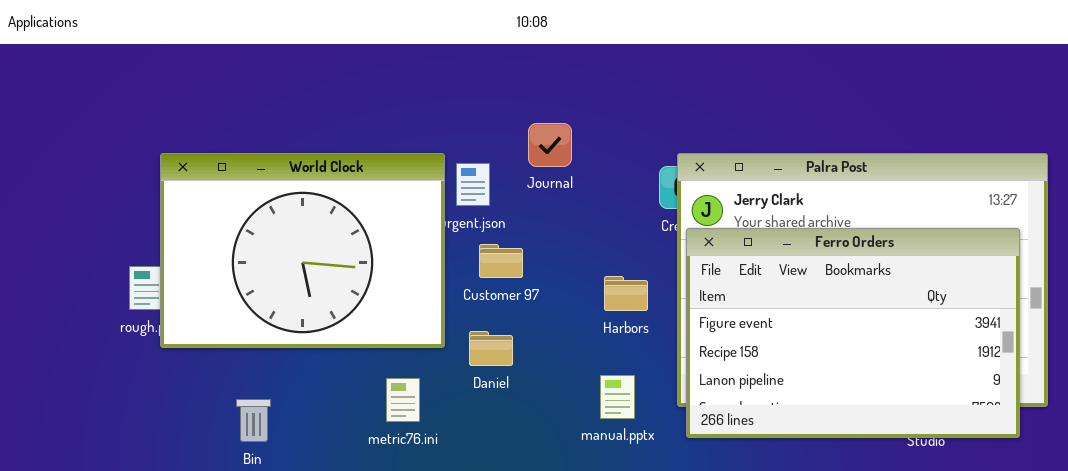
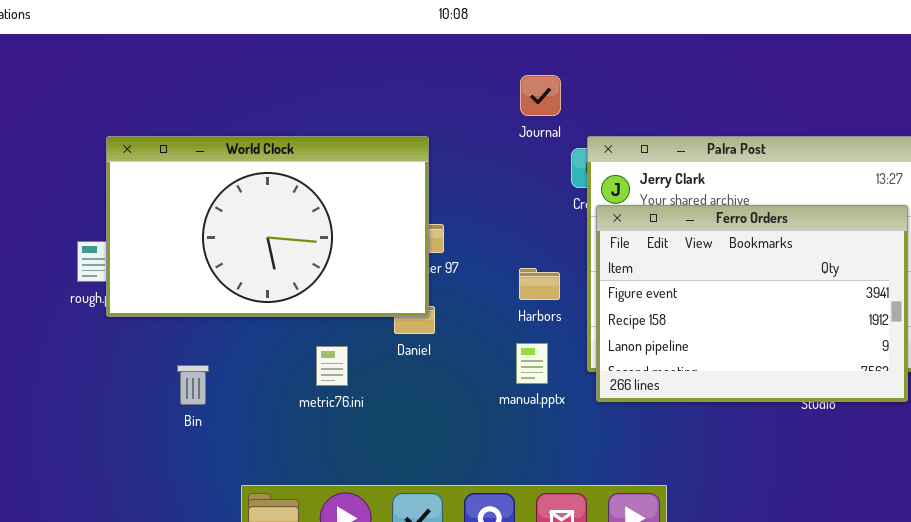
Journal: [528,123,572,167] -> [520,75,561,116], moved
World Clock: [160,153,445,348] -> [106,136,429,317], resized
Harbors: [604,276,648,311] -> [519,268,560,300], moved

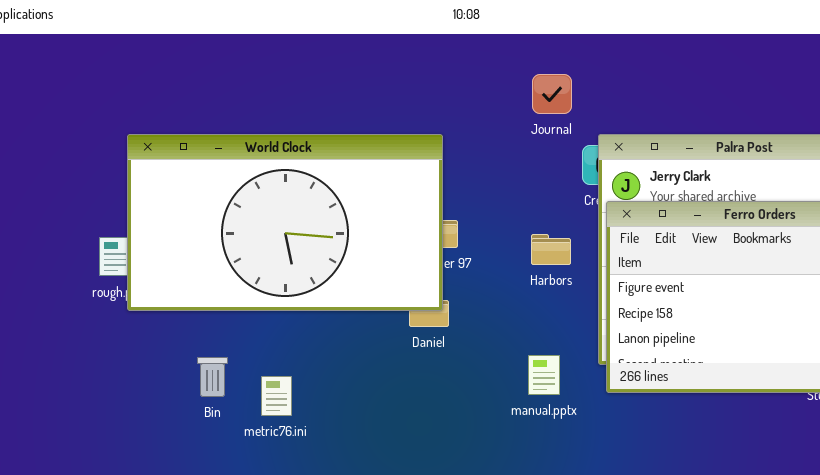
Harbors: [519,268,560,300] -> [531,234,571,265], moved
manual.pptx: [516,343,548,384] -> [528,355,560,395], moved
metric76.ini: [316,346,348,386] -> [261,376,292,416], moved

